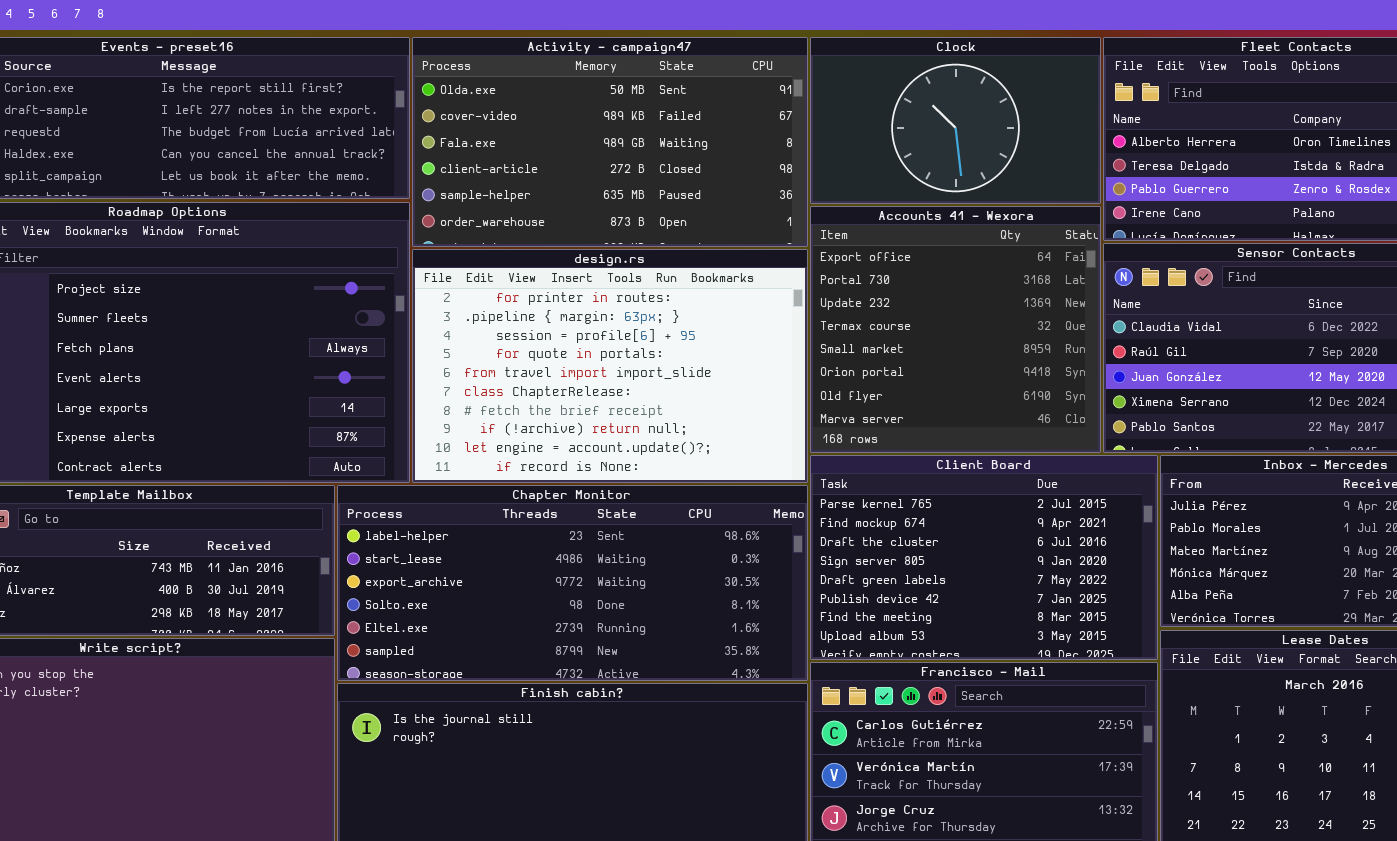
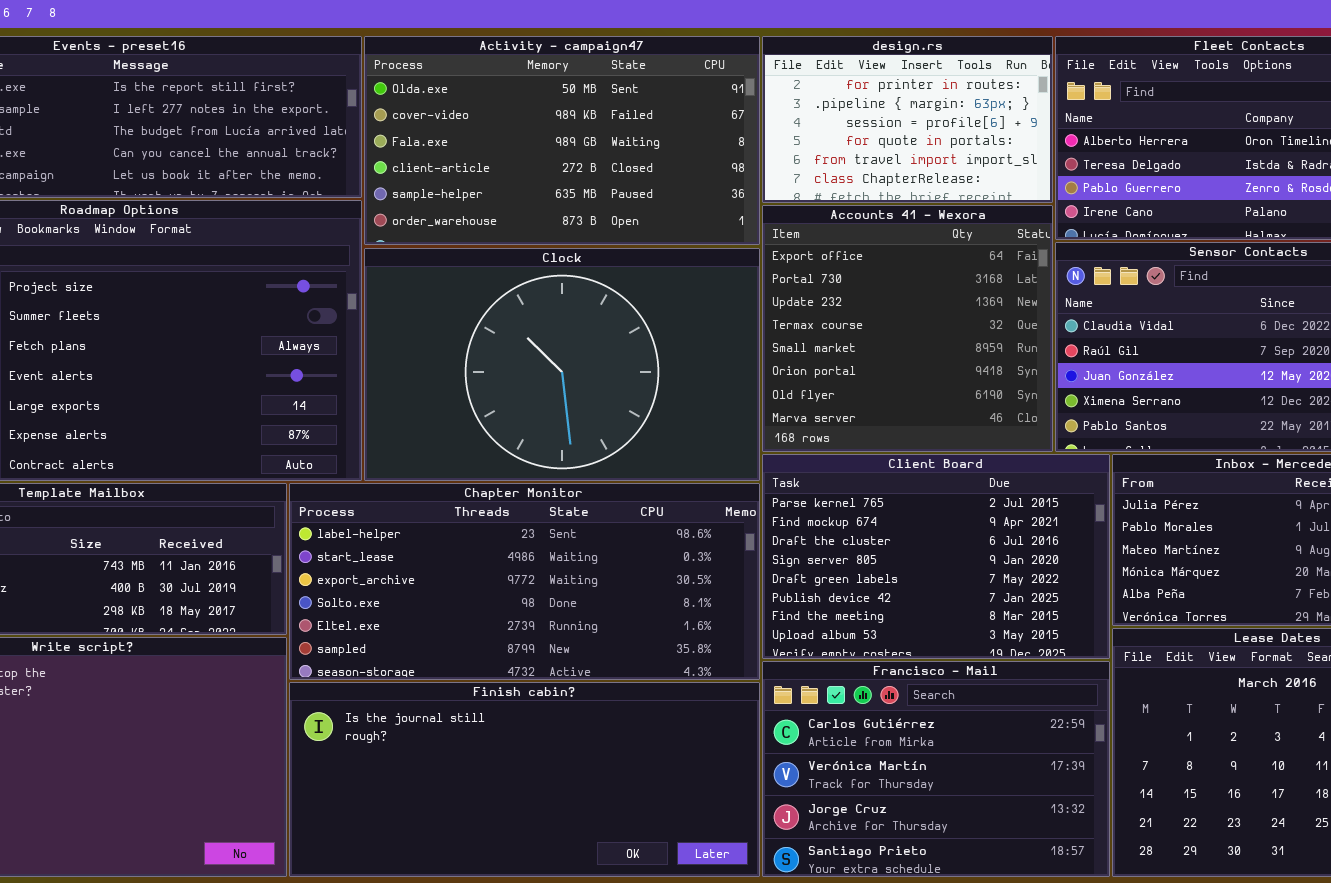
Clock: [810,37,1101,204] -> [364,248,760,481], moved, resized
design.rs: [412,249,808,483] -> [762,36,1053,203], moved, resized

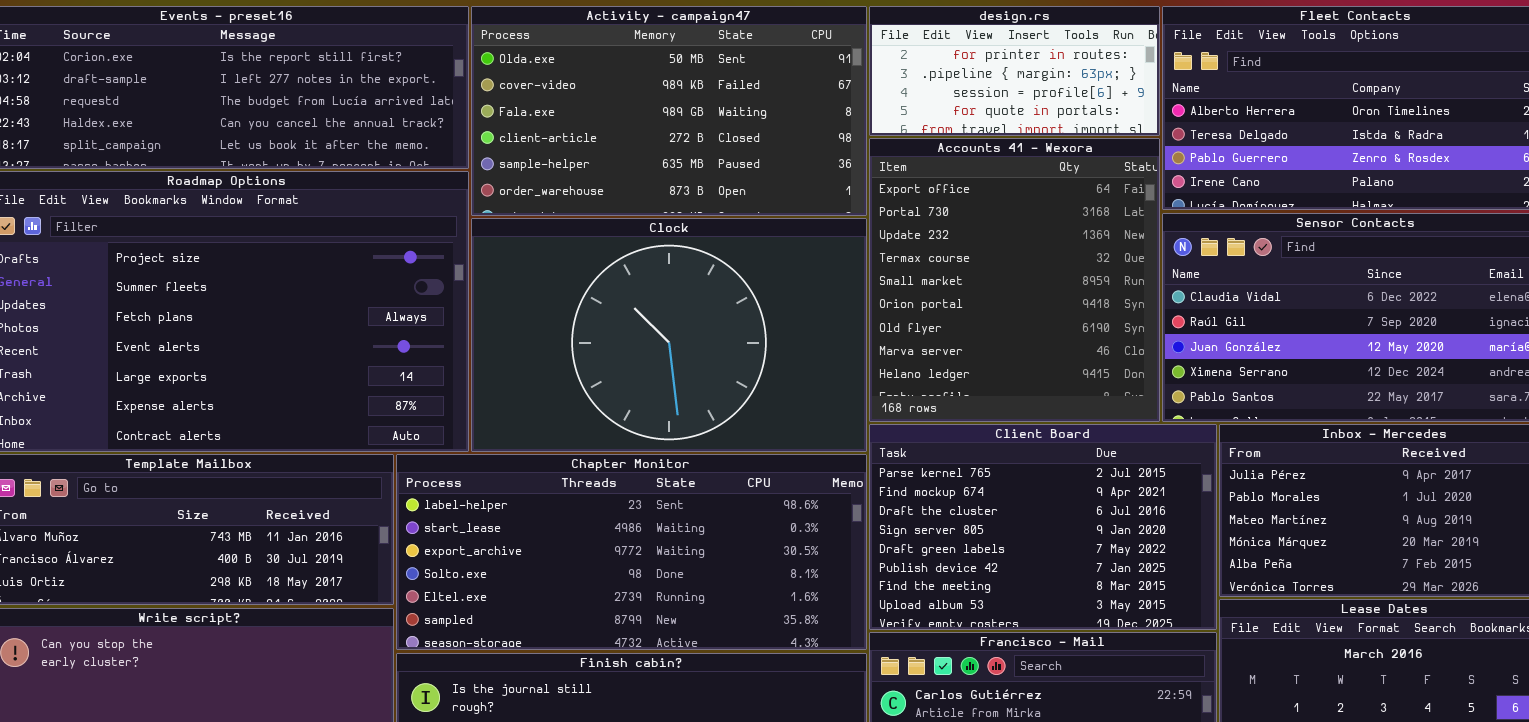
design.rs: [762,36,1053,203] -> [869,6,1160,136], resized
Accounts 41 - Wexora: [762,205,1053,452] -> [869,138,1160,422], resized

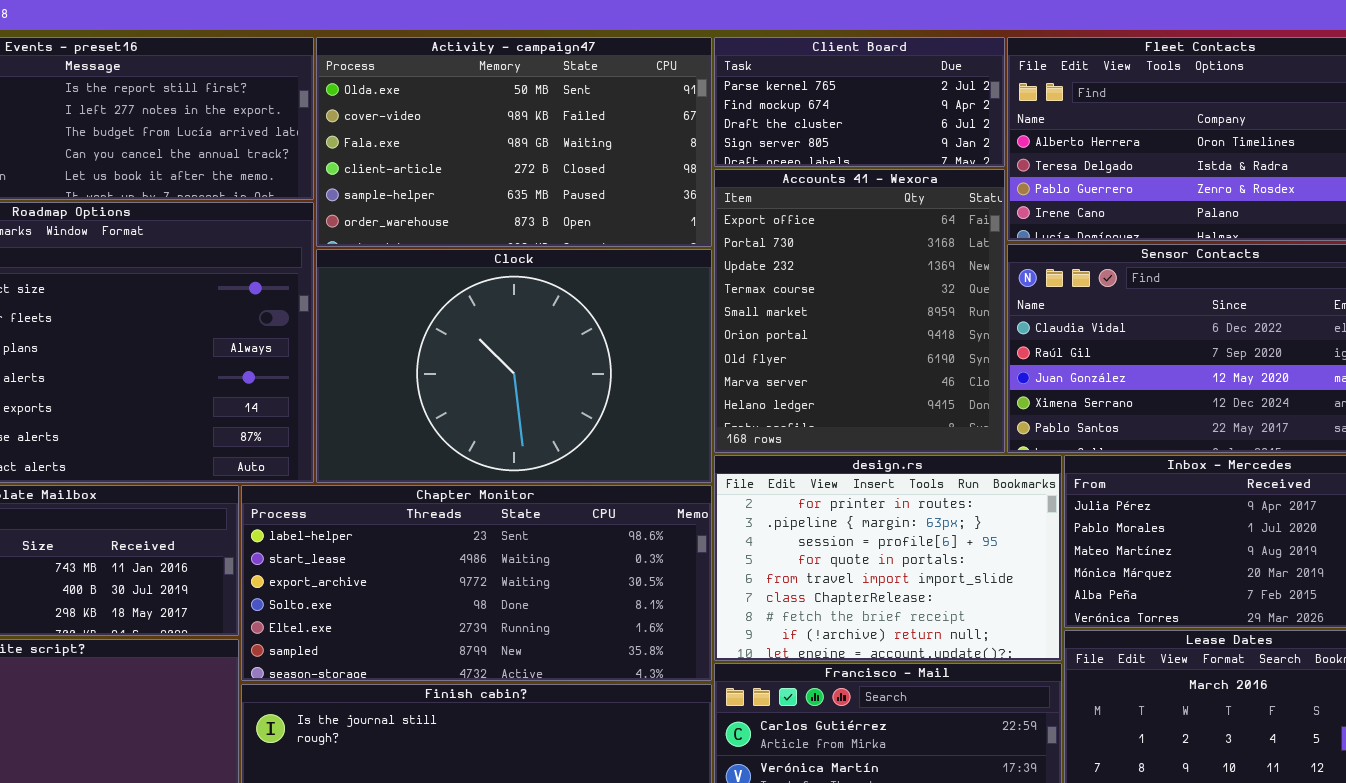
design.rs: [869,6,1160,136] -> [714,455,1062,661], moved, resized
Client Board: [869,424,1217,630] -> [714,37,1005,167], moved, resized

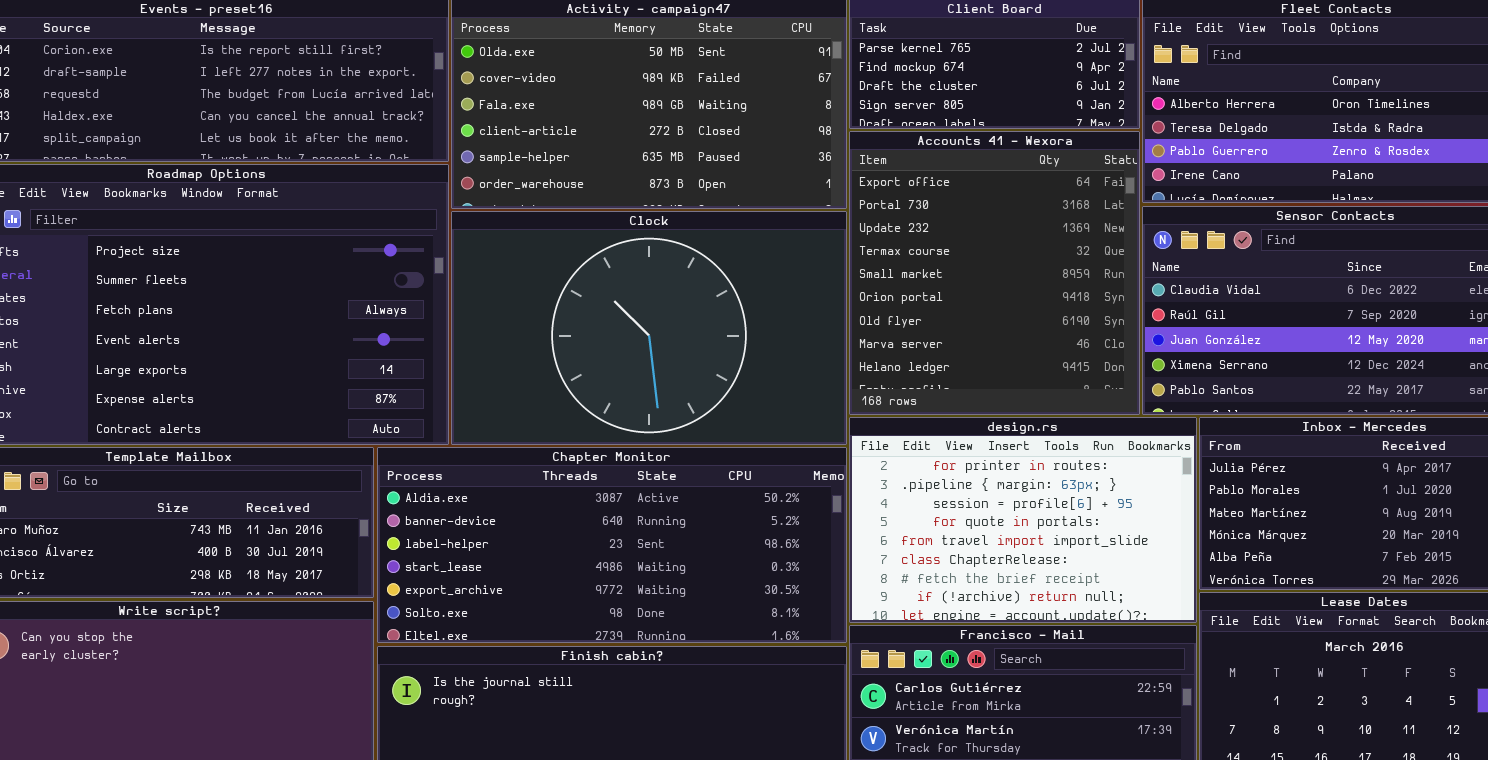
Chapter Monitor: [241,485,712,681] -> [377,447,847,643], scrolled up 2 rows

